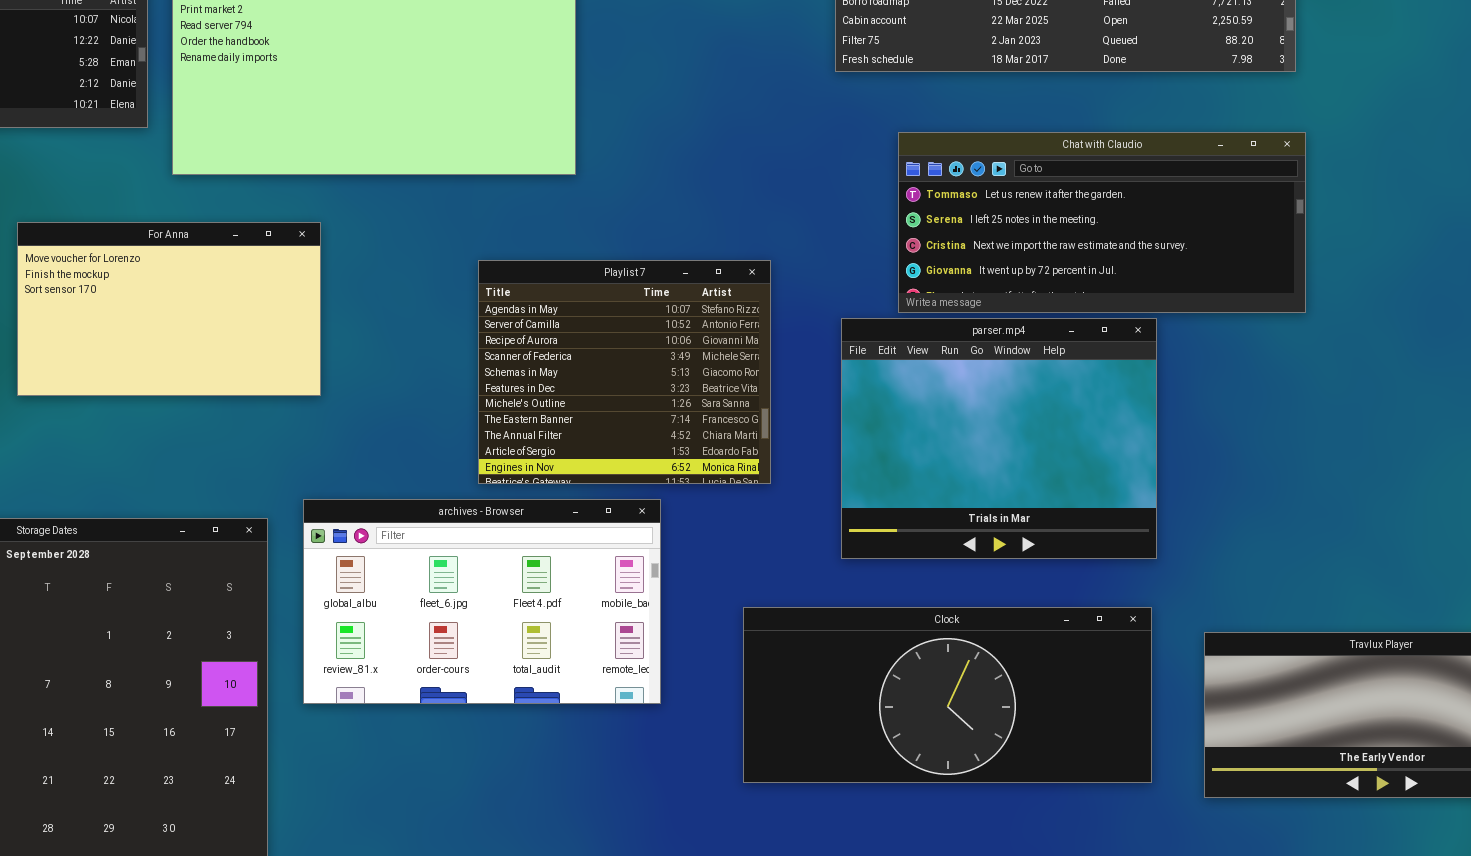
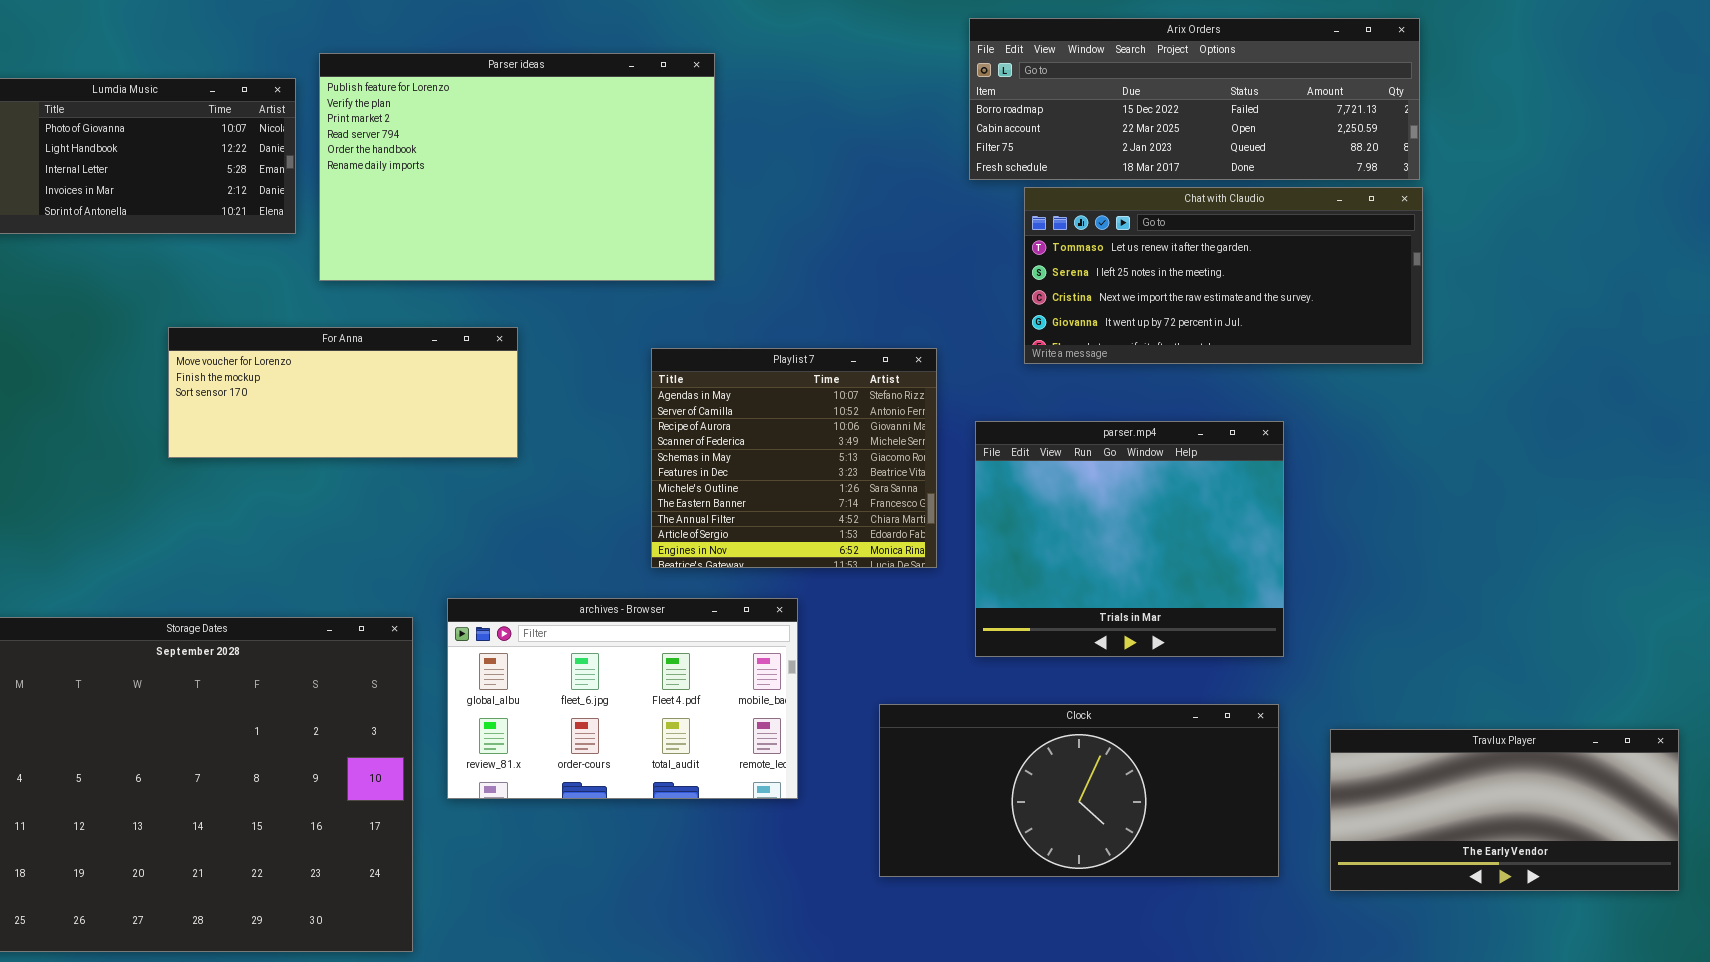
Chat with Claudio: [898,132,1306,313] -> [1024,187,1423,364], moved
For Anna: [17,222,321,396] -> [168,327,518,458], resized
Playlist 7: [478,260,771,484] -> [651,348,937,568], moved

